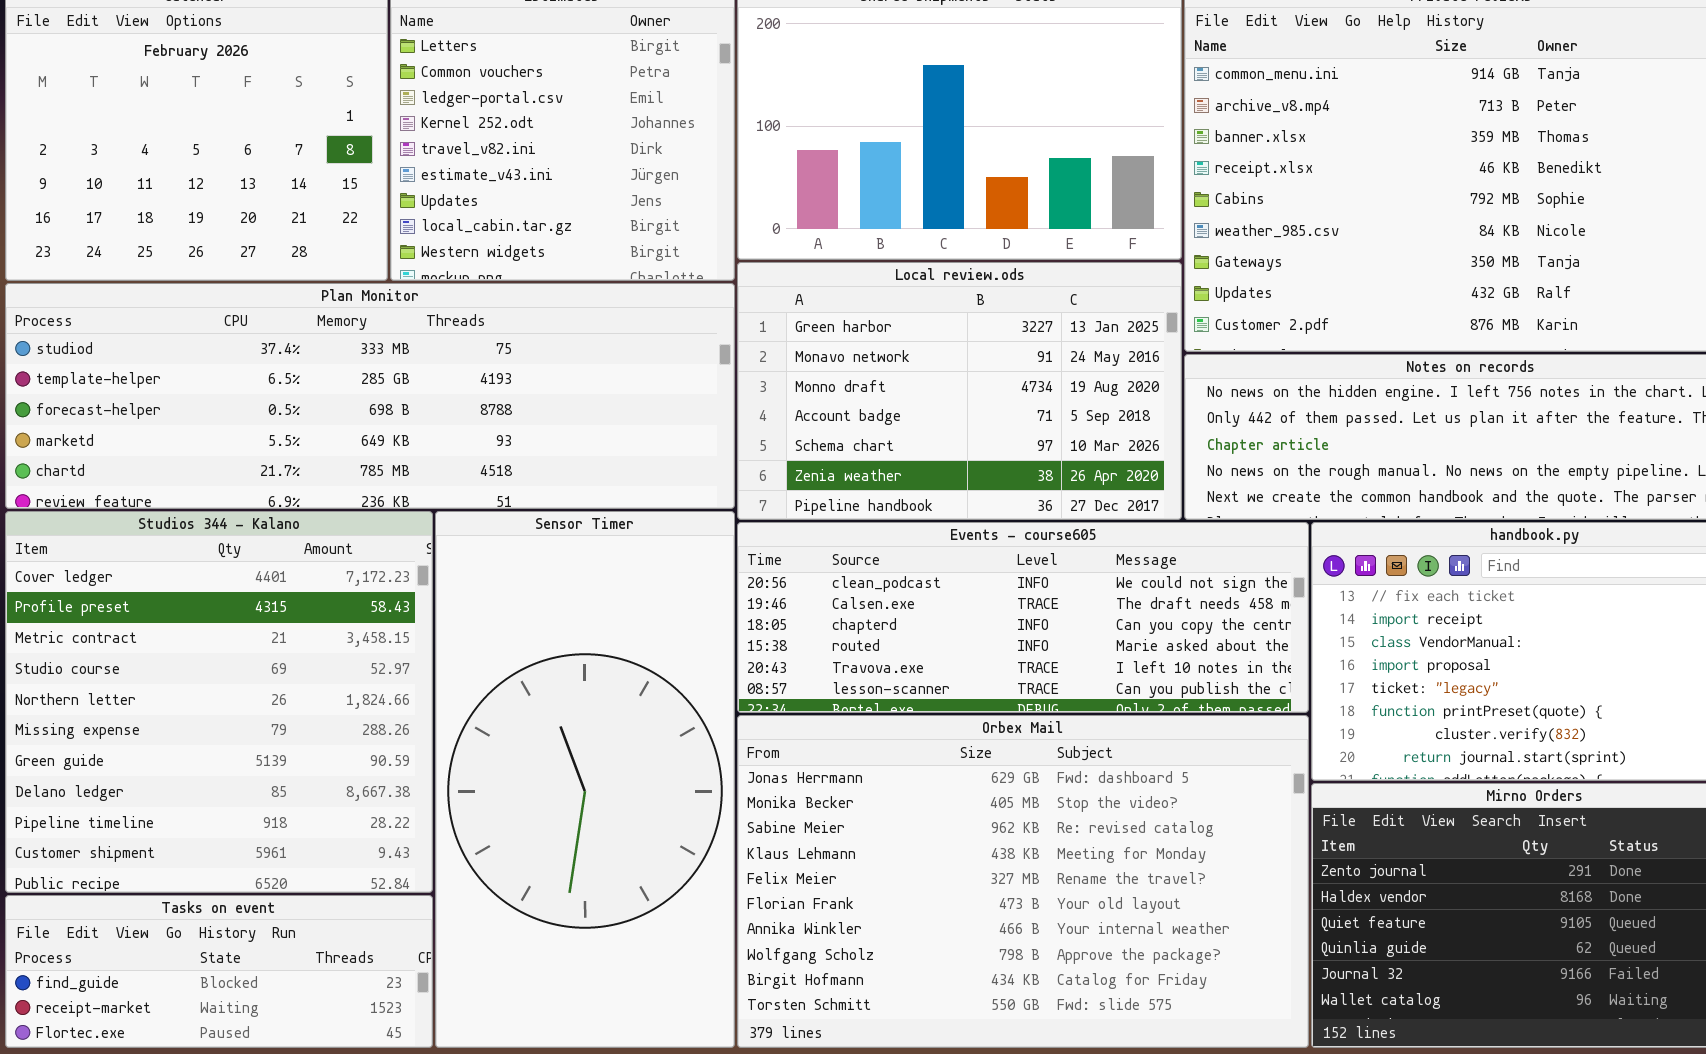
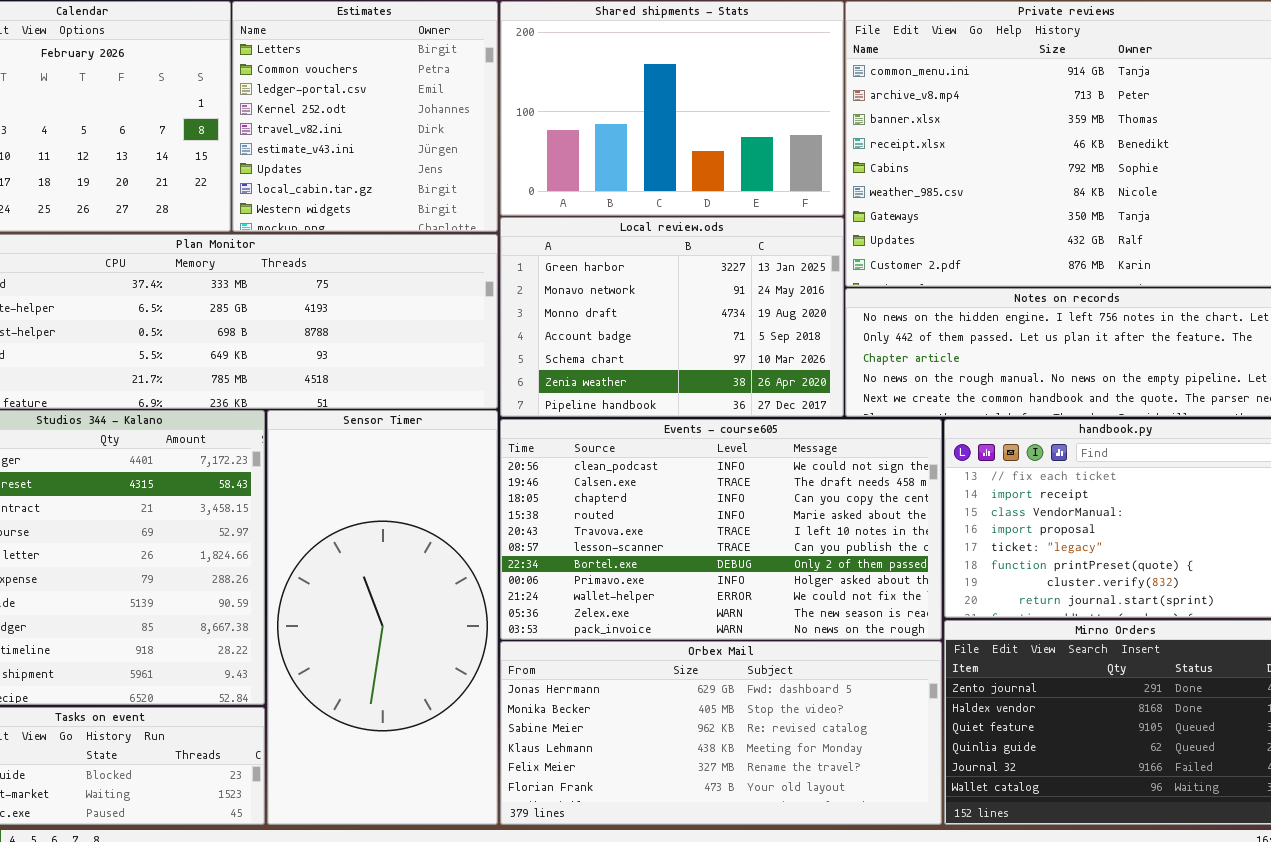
Events - course605: [737,522,1309,713] -> [500,419,942,640], resized
Orbex Mail: [737,715,1309,1048] -> [500,641,942,825], resized

